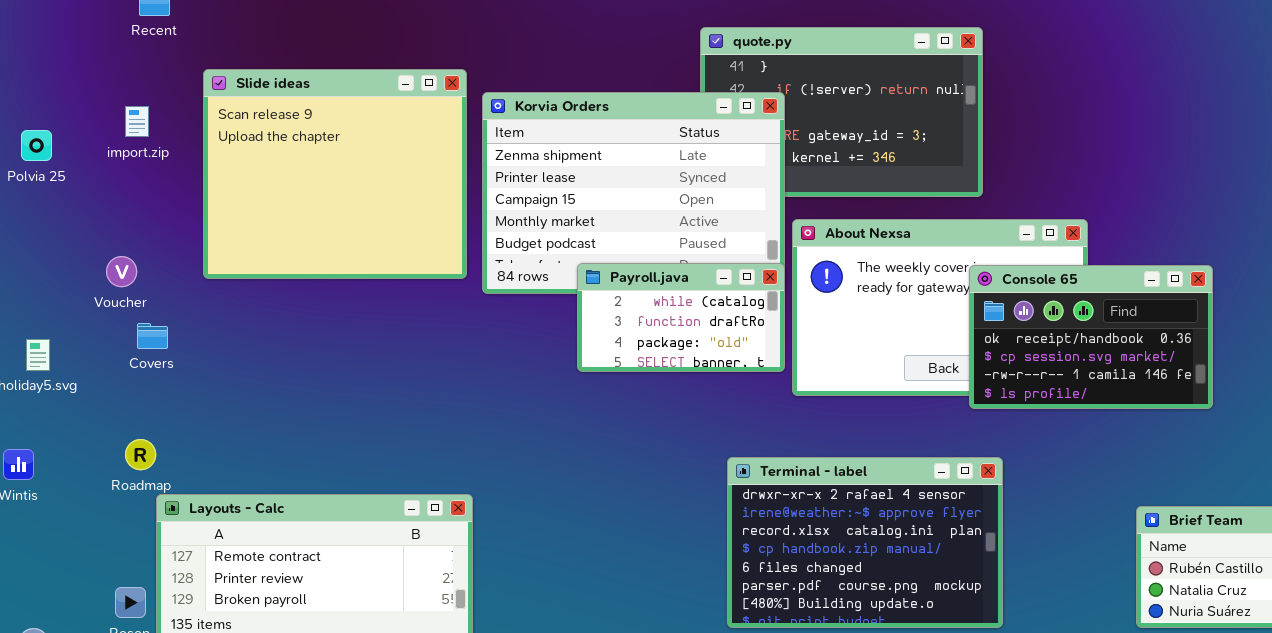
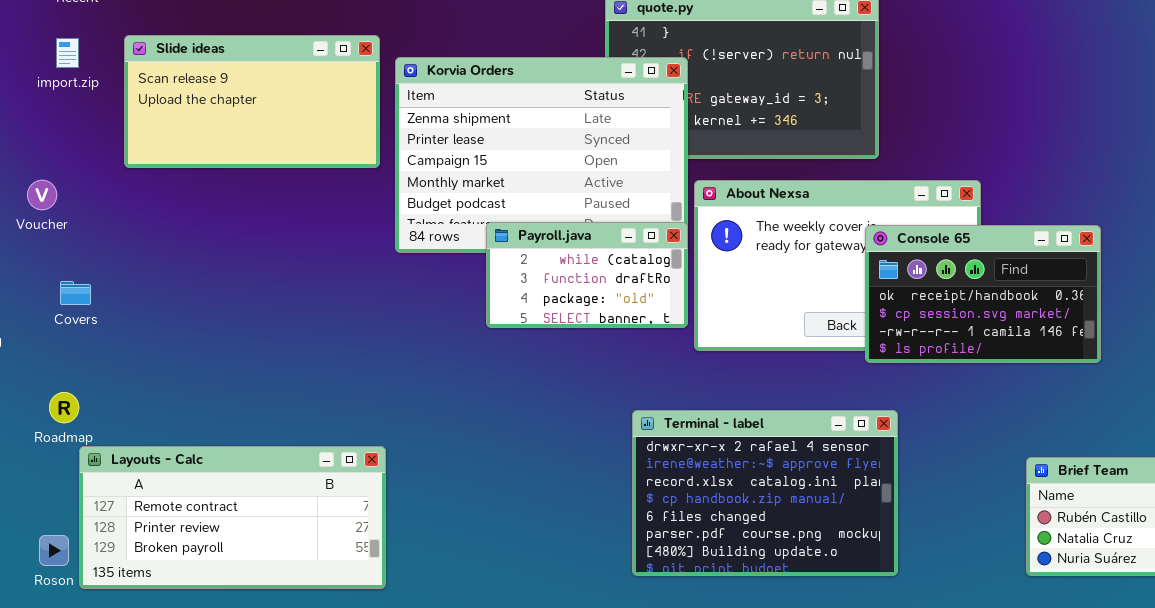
Slide ideas: [203,69,467,279] -> [124,35,380,168], resized
import.zip: [125,106,149,137] -> [56,38,79,68], moved
Voucher: [106,256,137,287] -> [27,180,57,210], moved

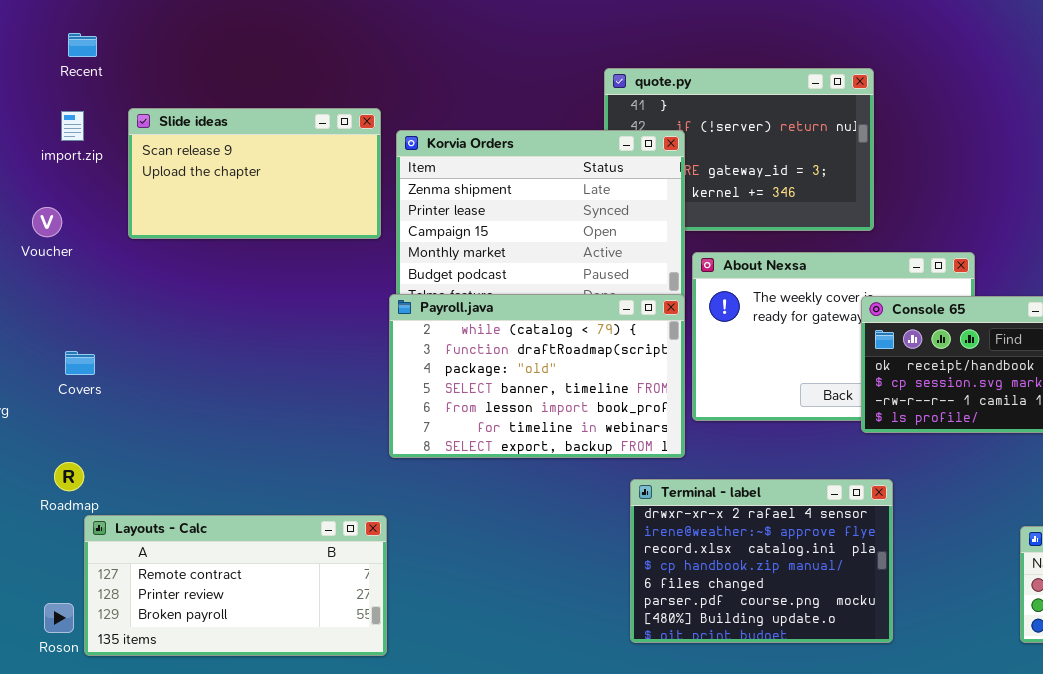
Voucher: [27,180,57,210] -> [32,207,62,237], moved
Payroll.java: [486,222,688,328] -> [389,294,685,458], resized

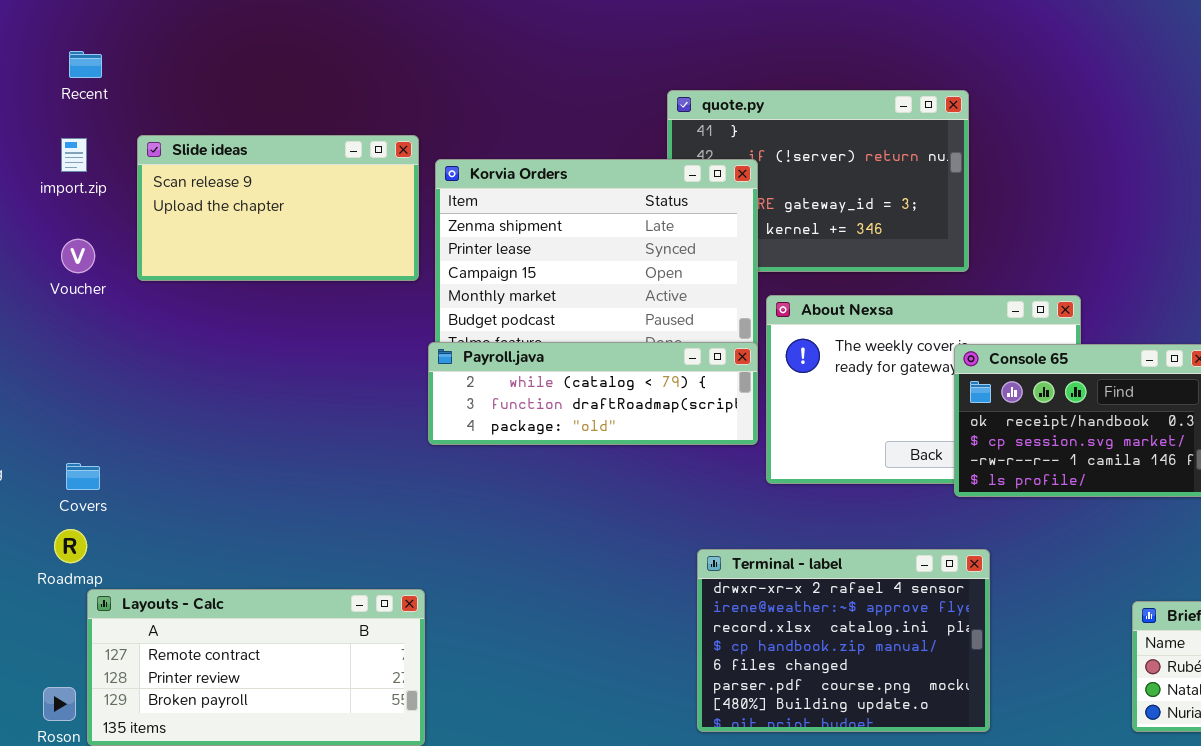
Voucher: [32,207,62,237] -> [61,239,95,273], moved
Payroll.java: [389,294,685,458] -> [428,342,758,445], resized
Covers: [65,351,95,375] -> [66,463,100,490], moved

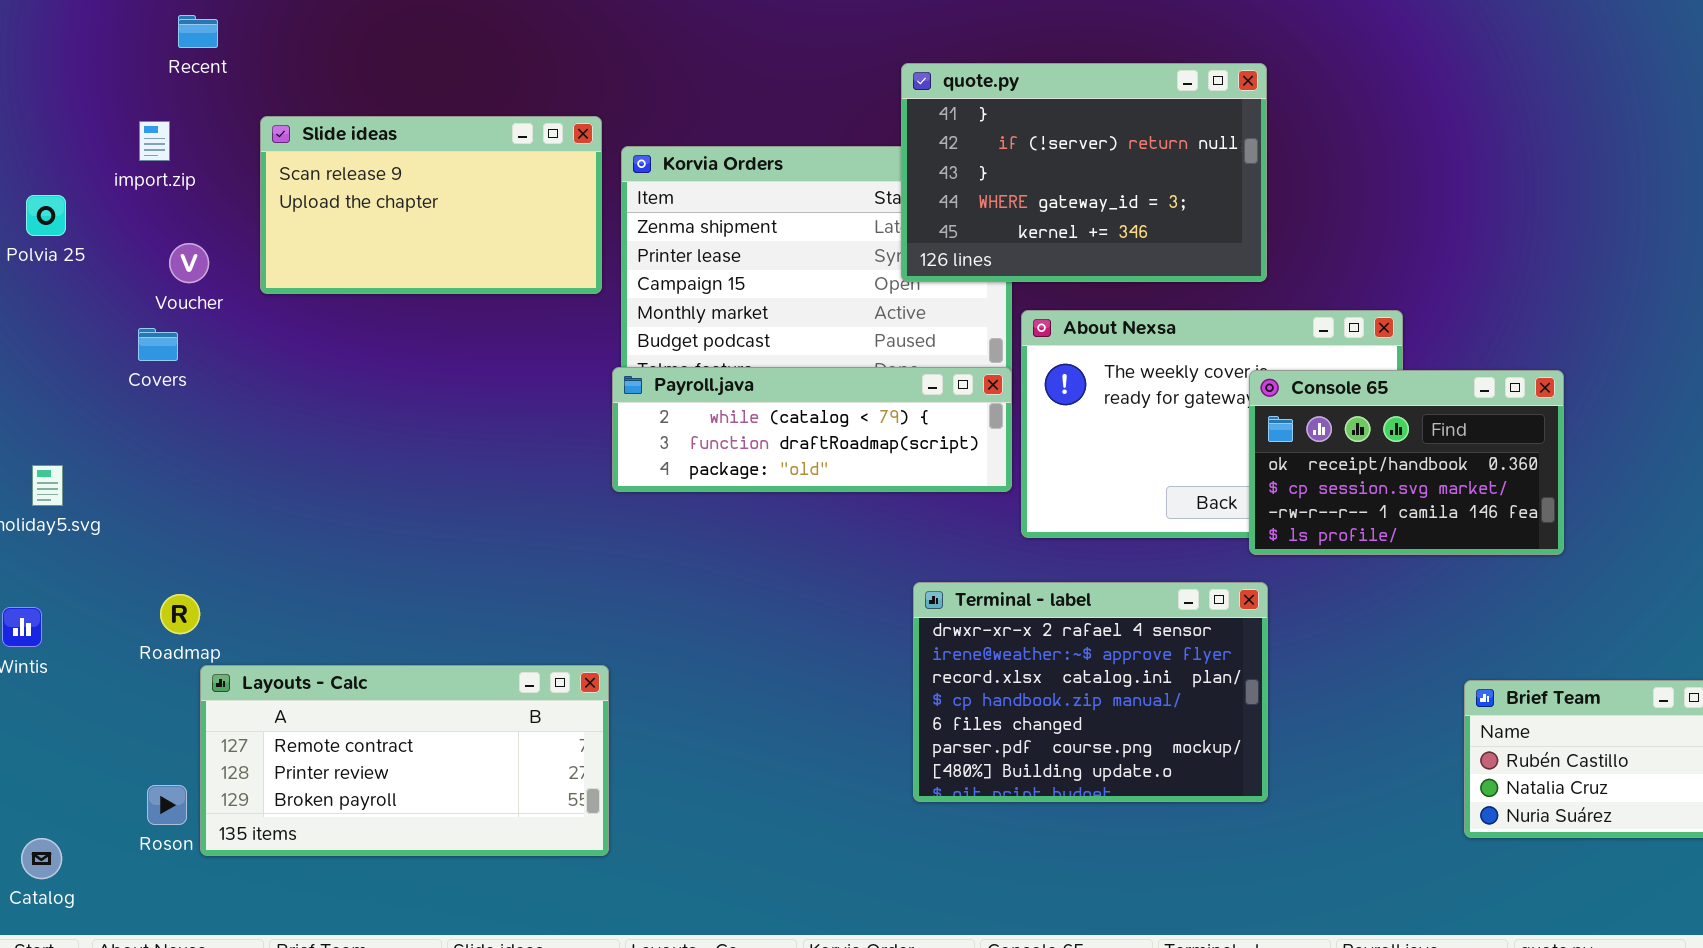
quote.py: [667,90,969,272] -> [901,63,1267,282], raised
import.zip: [61,138,87,172] -> [139,121,170,161], moved
Covers: [66,463,100,490] -> [138,328,178,361], moved
Terminal - label: [697,549,990,732] -> [913,582,1268,802], moved

